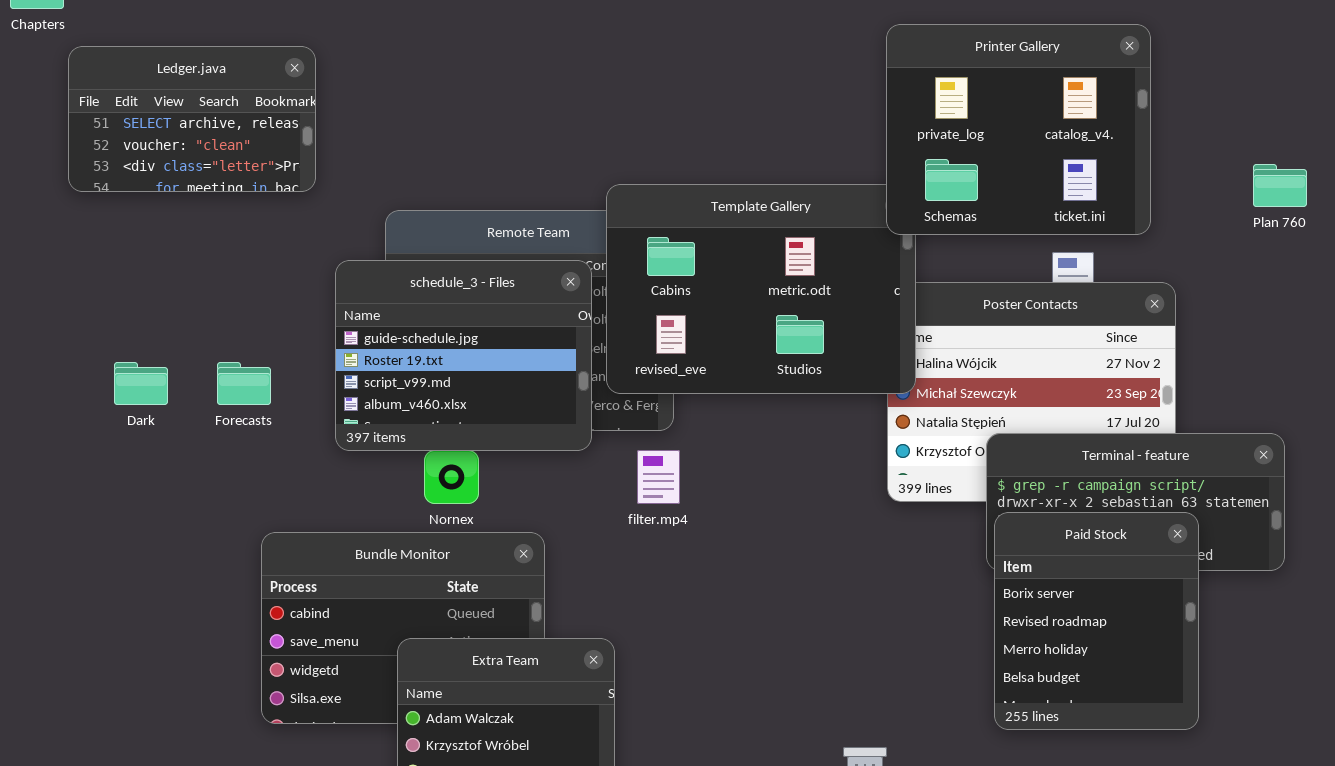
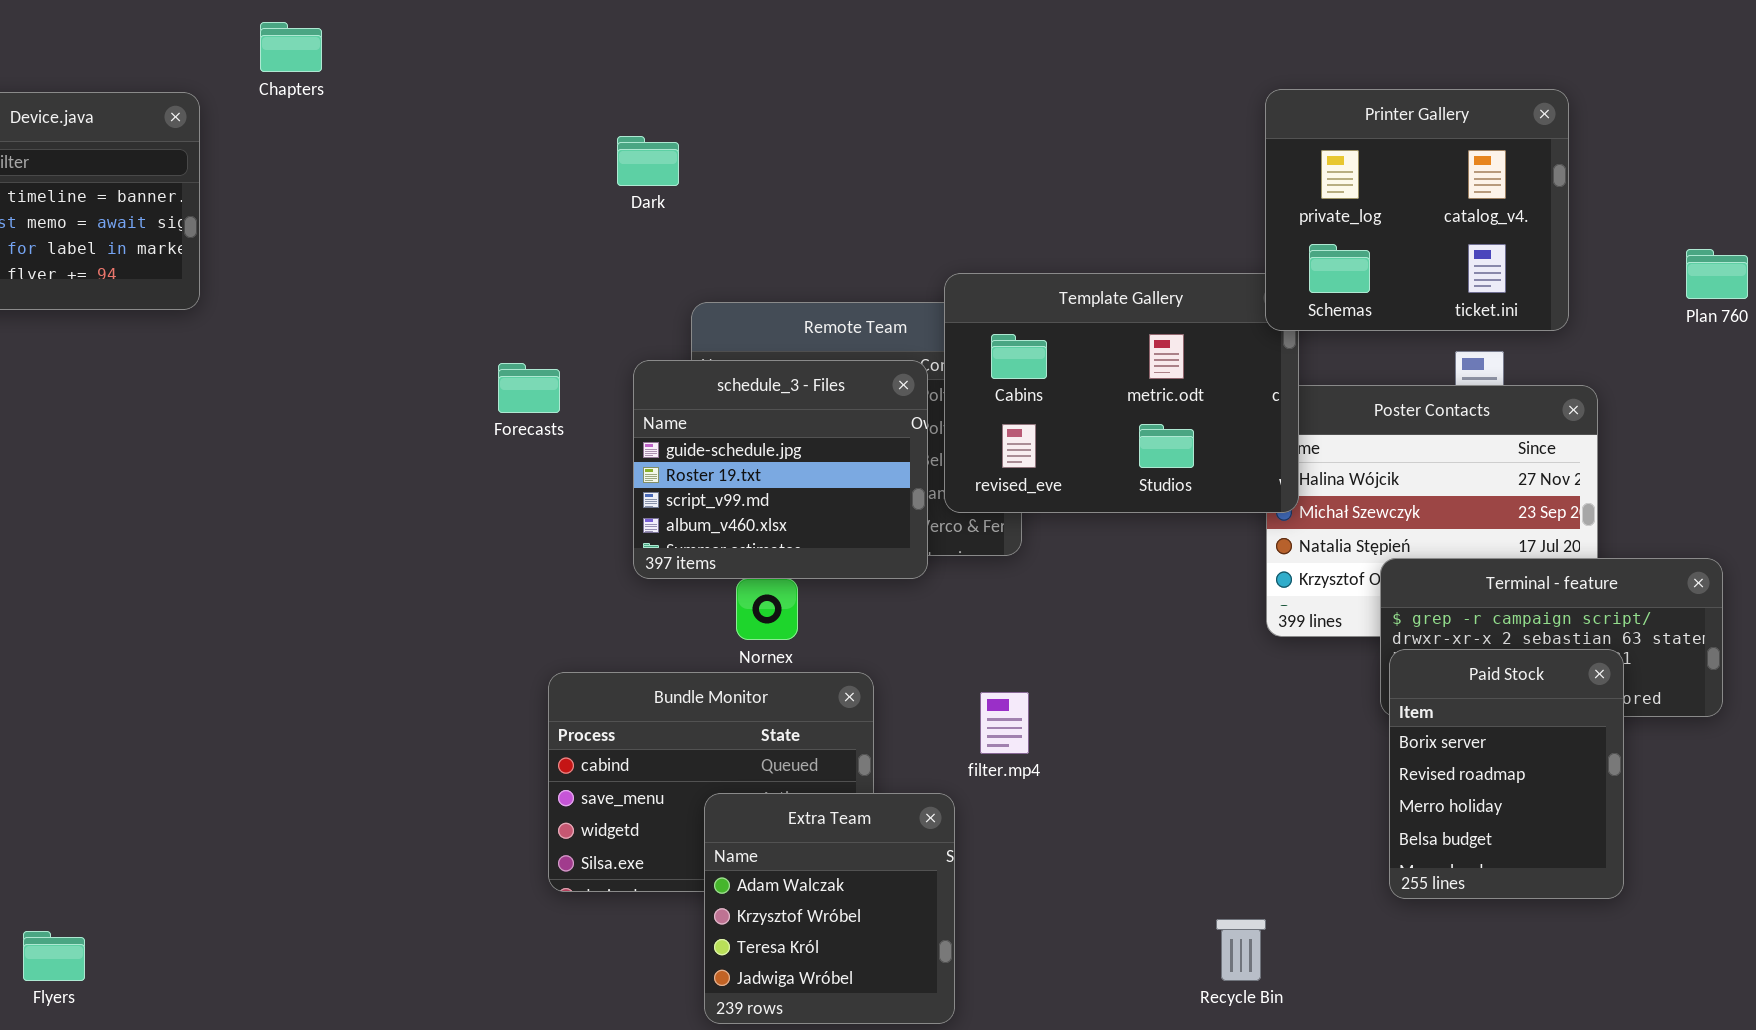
Ledger.java: [68,46,316,192] -> none, closed
Dark: [114,362,168,405] -> [617,136,679,186], moved
Forecasts: [217,362,271,405] -> [498,363,560,413], moved
filter.mp4: [637,450,680,504] -> [980,692,1029,754], moved

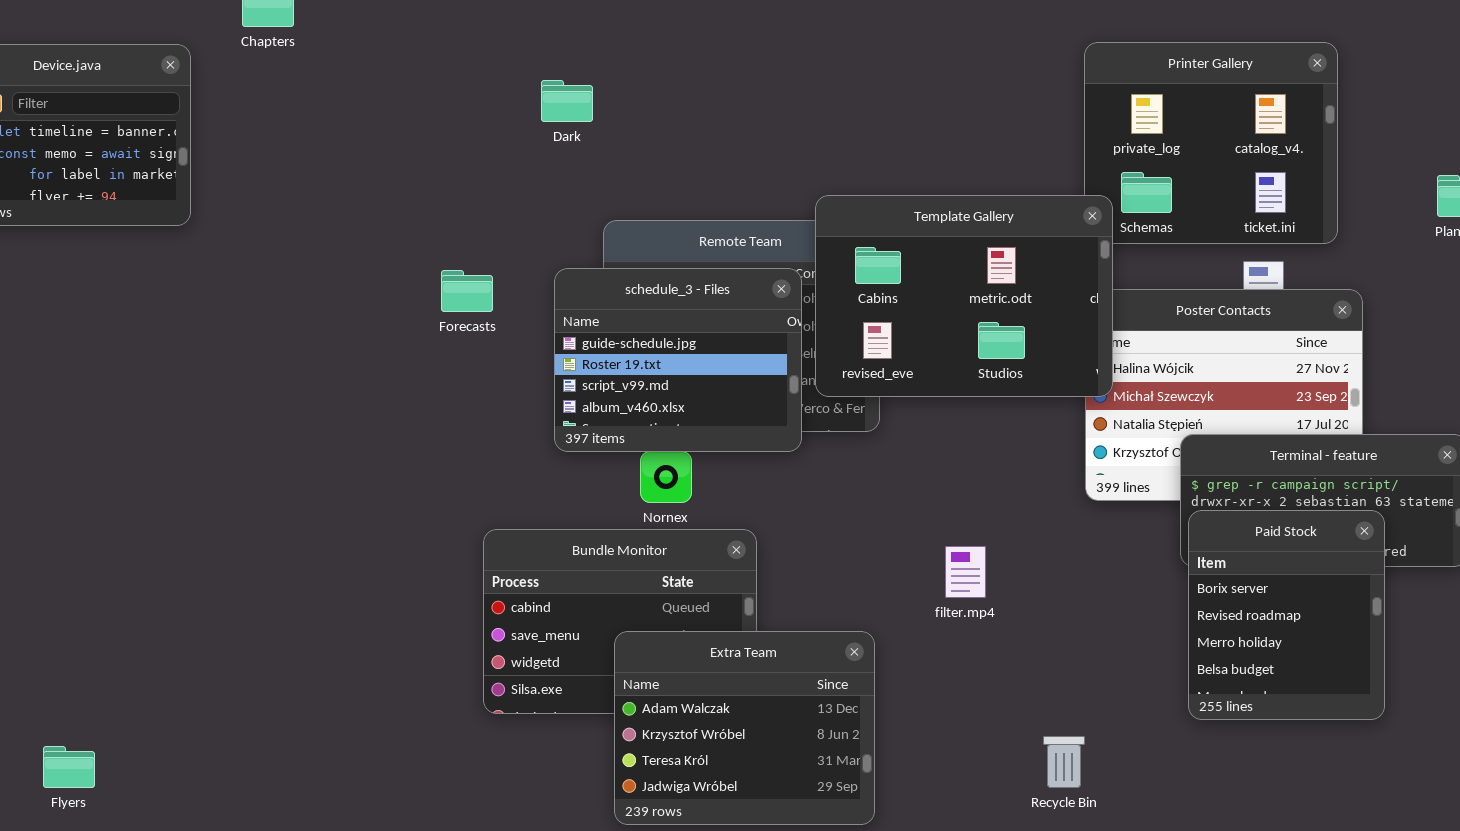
Template Gallery: [944,273,1299,513] -> [815,195,1113,397], raised
filter.mp4: [980,692,1029,754] -> [945,546,986,598], moved
Extra Team: [704,793,955,1024] -> [614,631,875,825], resized

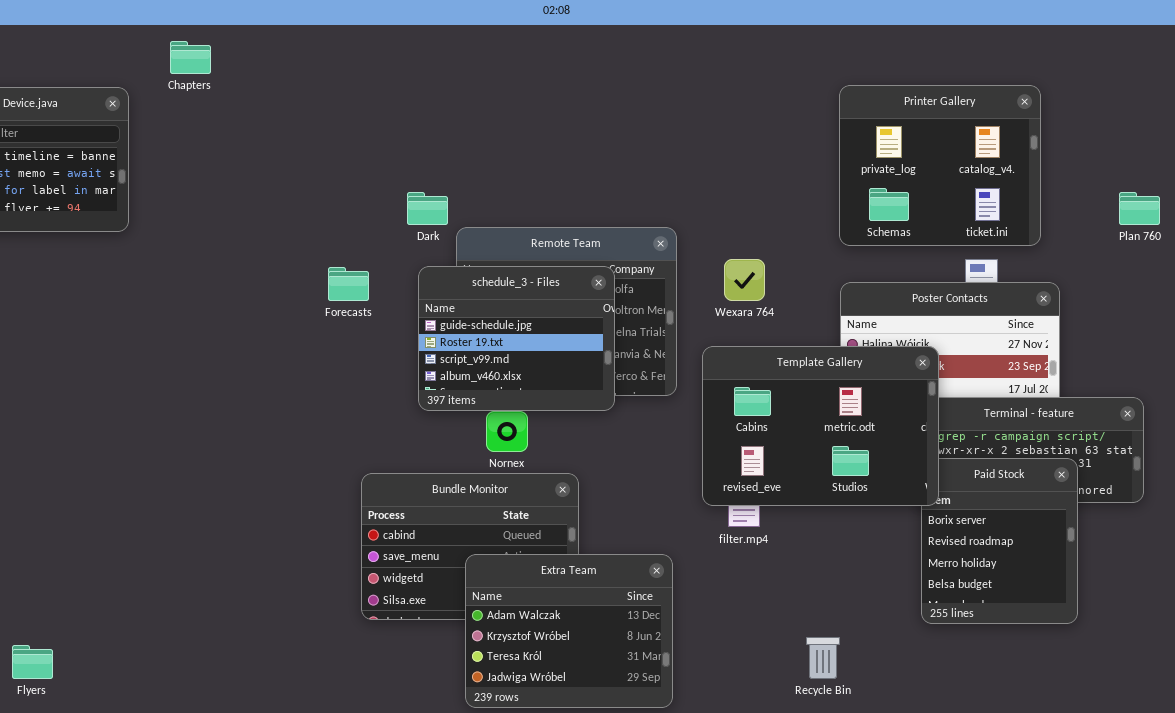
Dark: [541,80,593,122] -> [407,192,448,225], moved
Template Gallery: [815,195,1113,397] -> [702,346,939,506], moved

